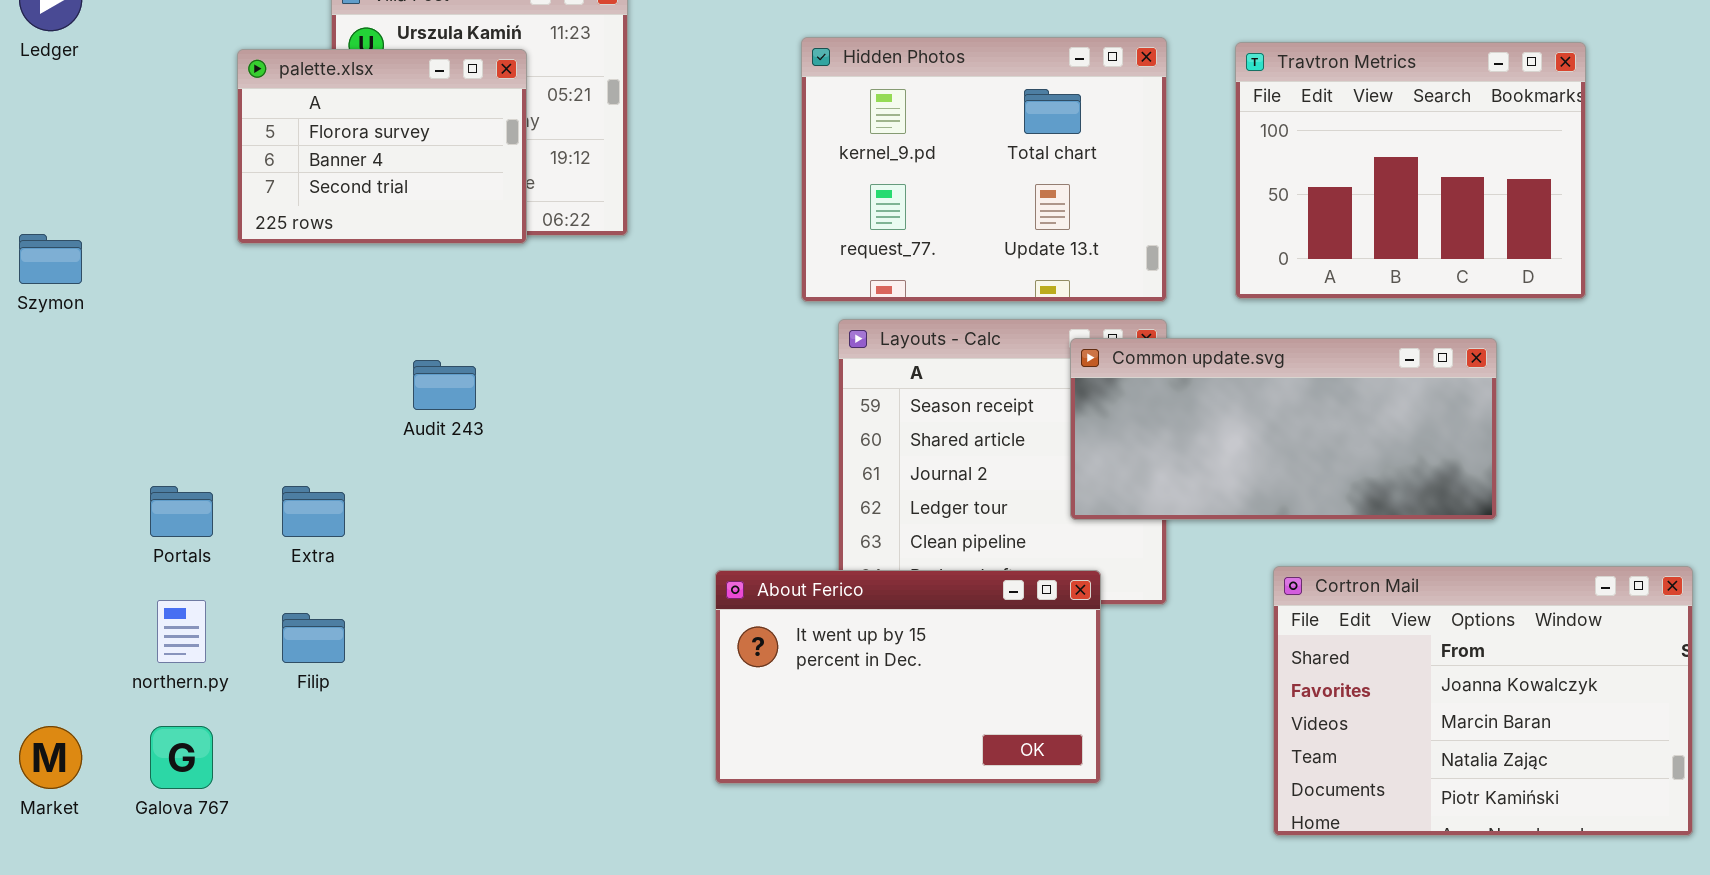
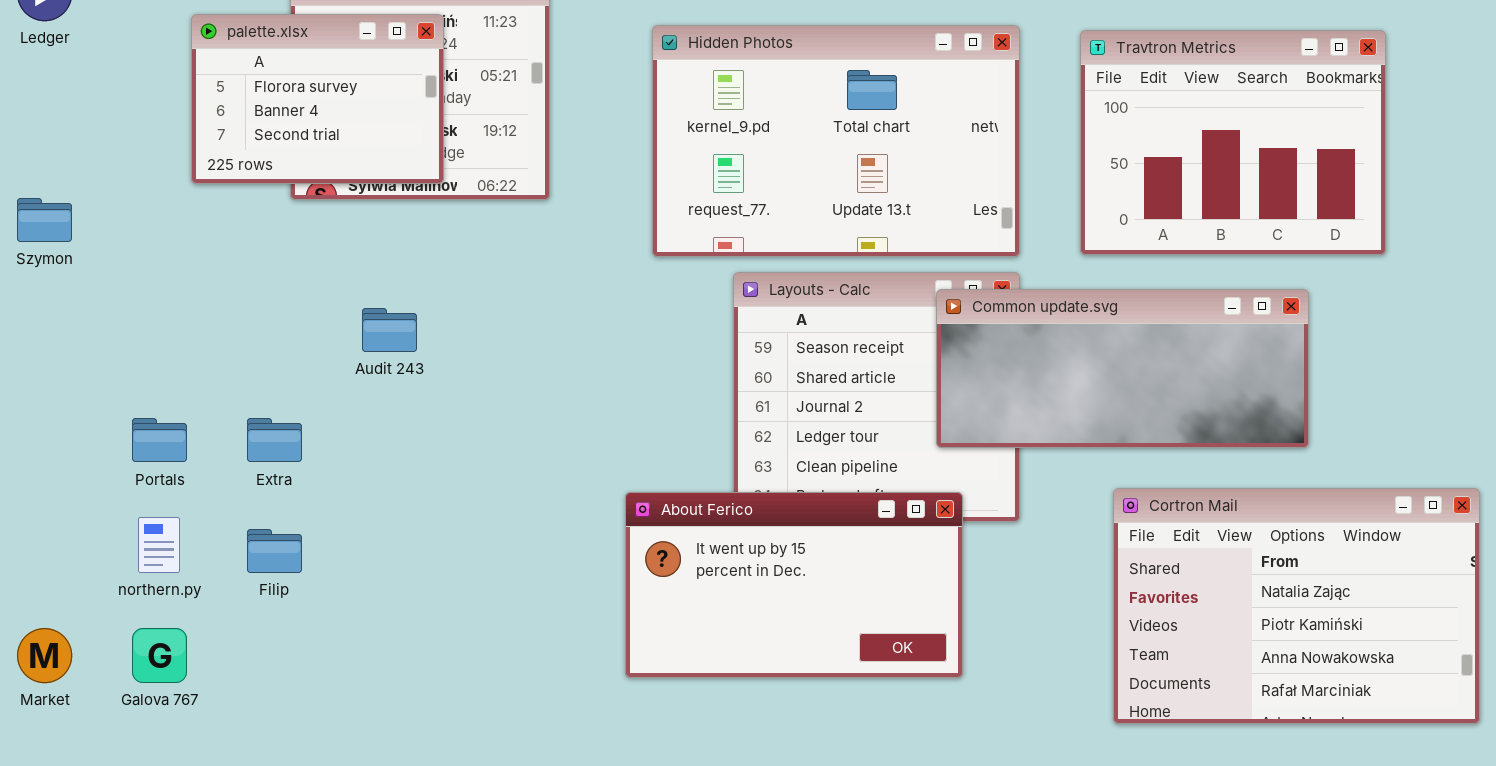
Hidden Photos: [801,37,1167,302] -> [652,25,1020,257], resized
palette.xlsx: [237,49,527,244] -> [191,14,444,184], moved
Cortron Mail: [1273,566,1693,836] -> [1113,488,1480,724], scrolled down 2 rows

